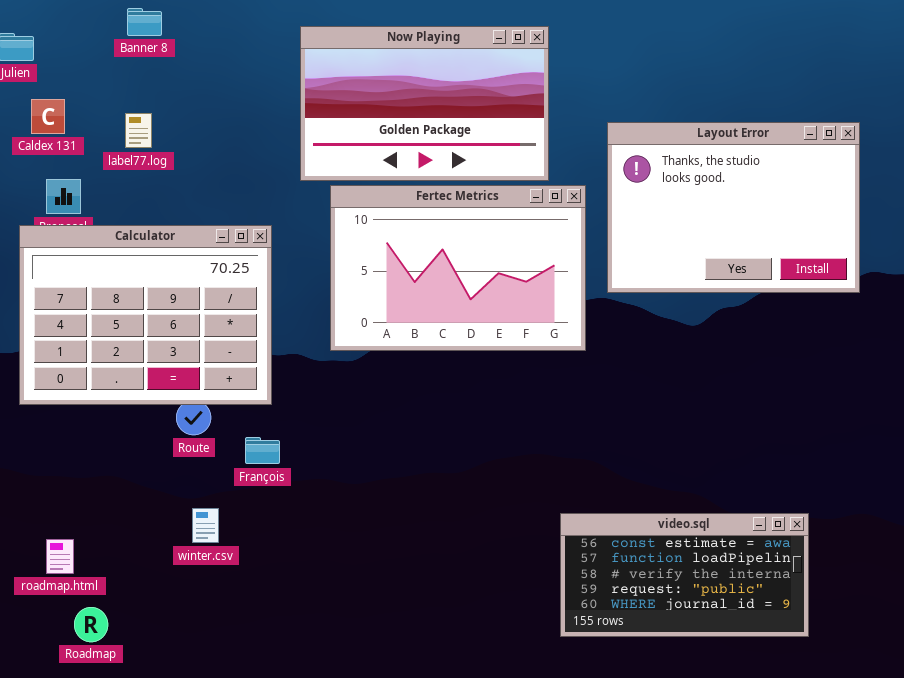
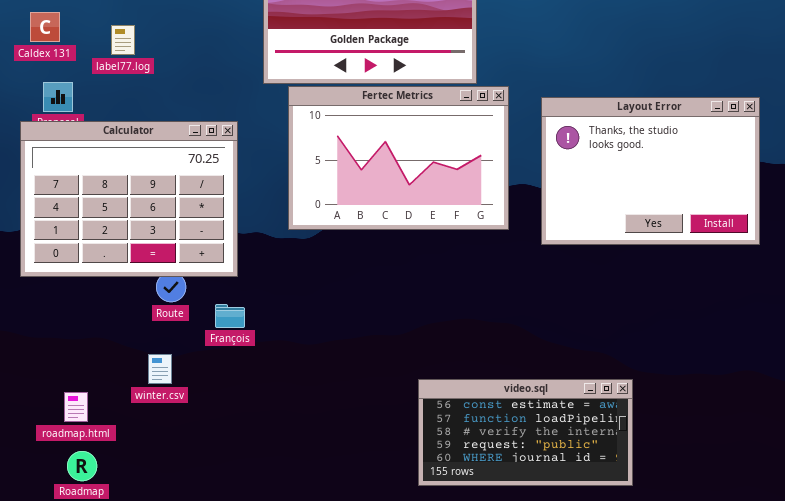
Layout Error: [607,122,860,293] -> [541,97,760,245], moved
winter.csv: [192,508,219,543] -> [148,354,172,384], moved
video.sql: [560,513,809,637] -> [418,379,633,486], moved
roadmap.html: [46,539,74,574] -> [64,392,88,422], moved

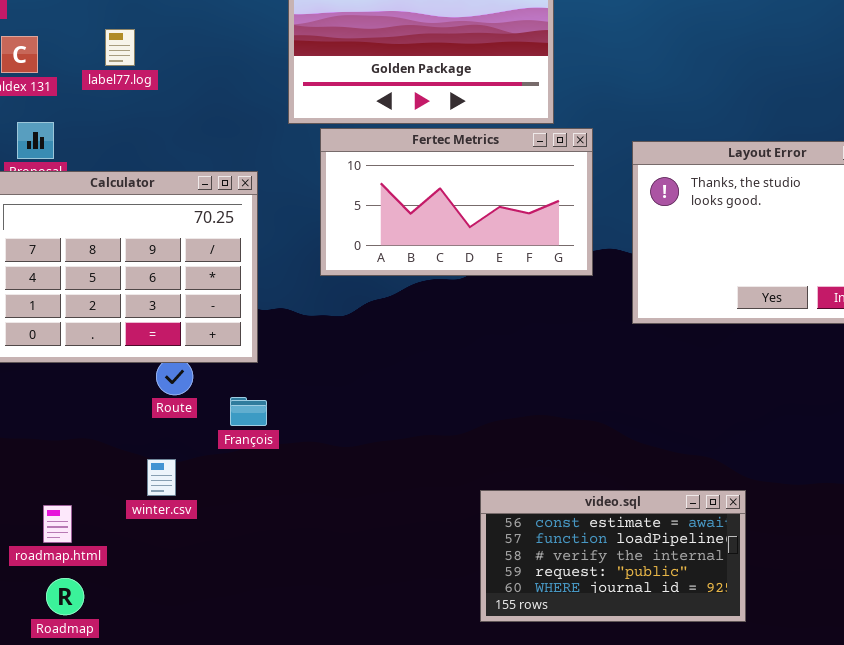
label77.log: [111,25,135,55] -> [105,29,135,66], moved
Fertec Metrics: [288,86,509,230] -> [320,128,593,276], resized

